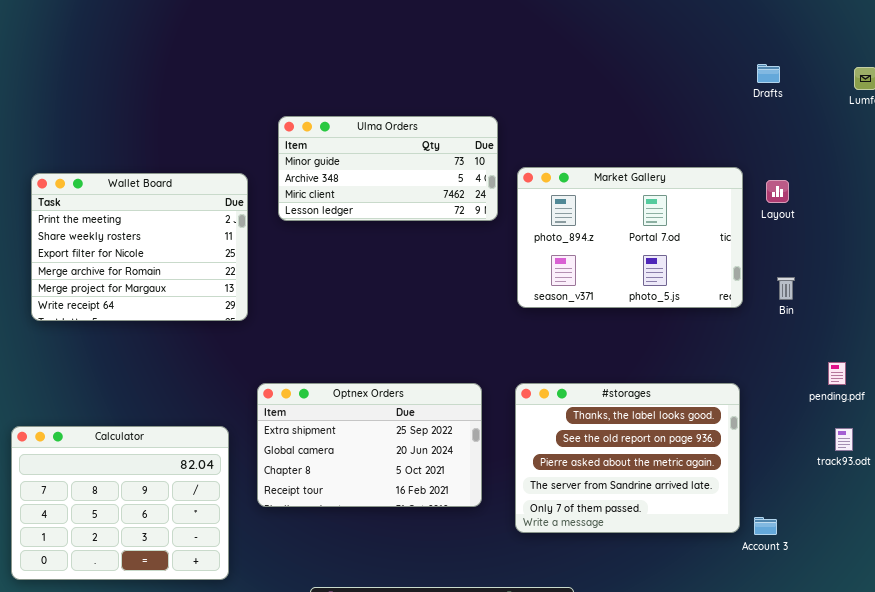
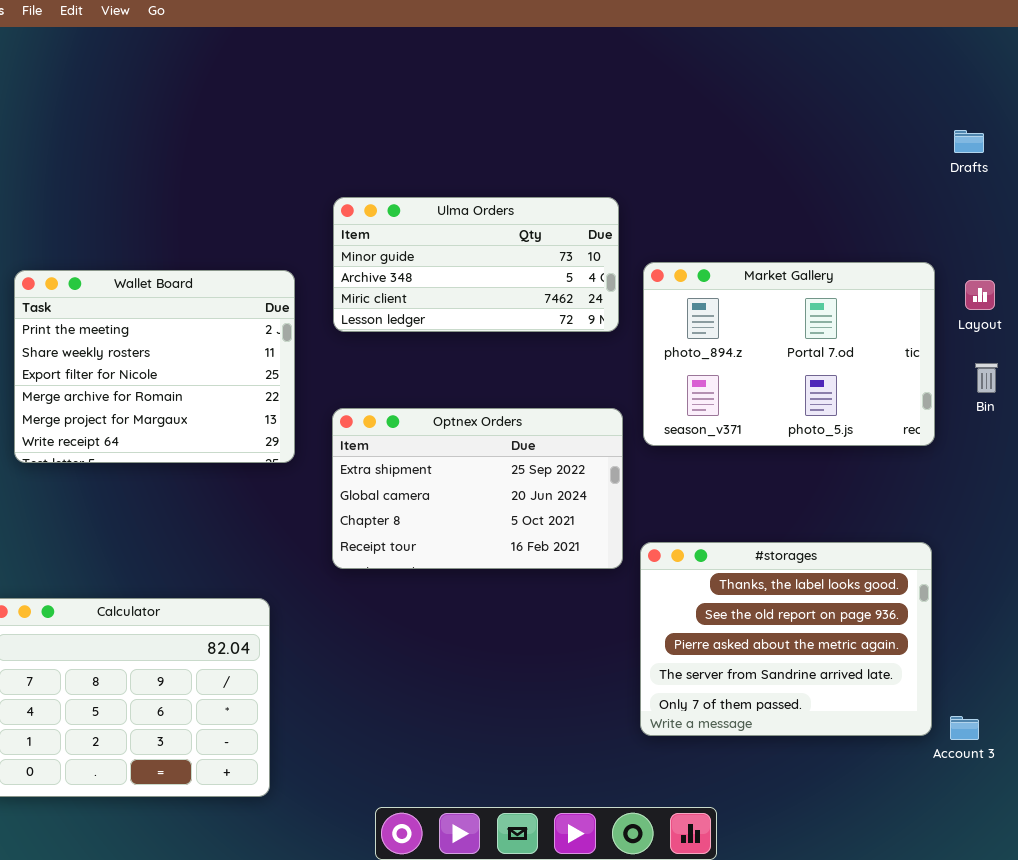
Bin: [777,277,795,300] -> [975,363,998,393], moved
Optnex Orders: [257,383,482,507] -> [332,408,623,569], moved

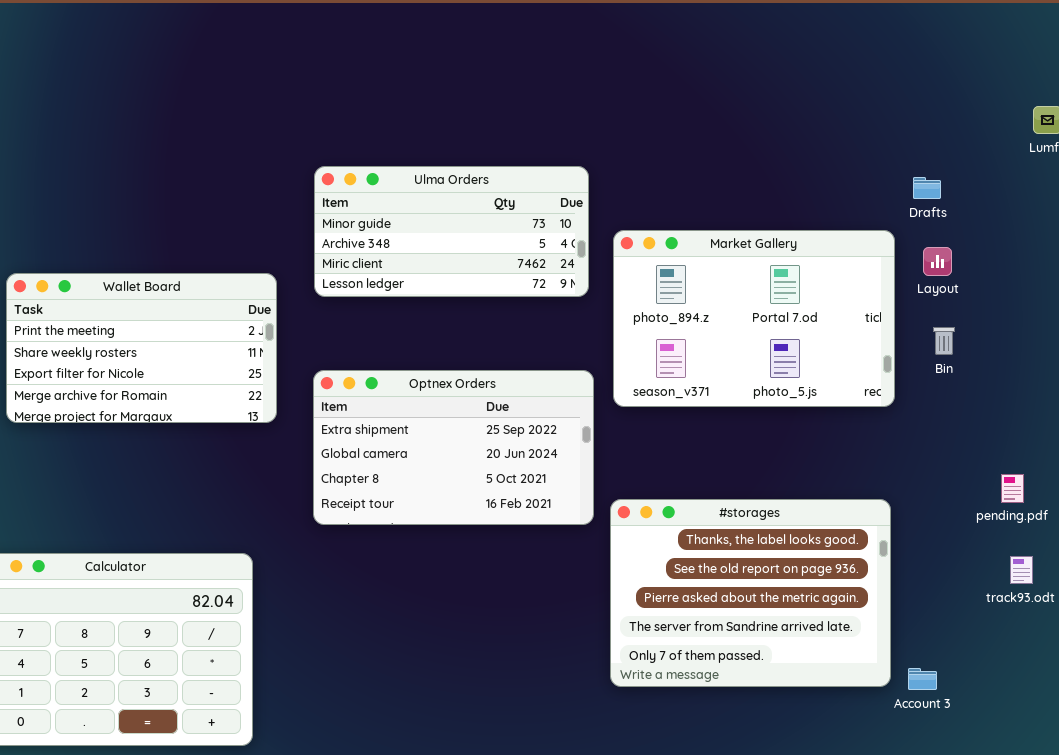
Drafts: [954,130,984,153] -> [913,177,941,199], moved
Wallet Board: [14,270,295,463] -> [6,273,277,423], resized

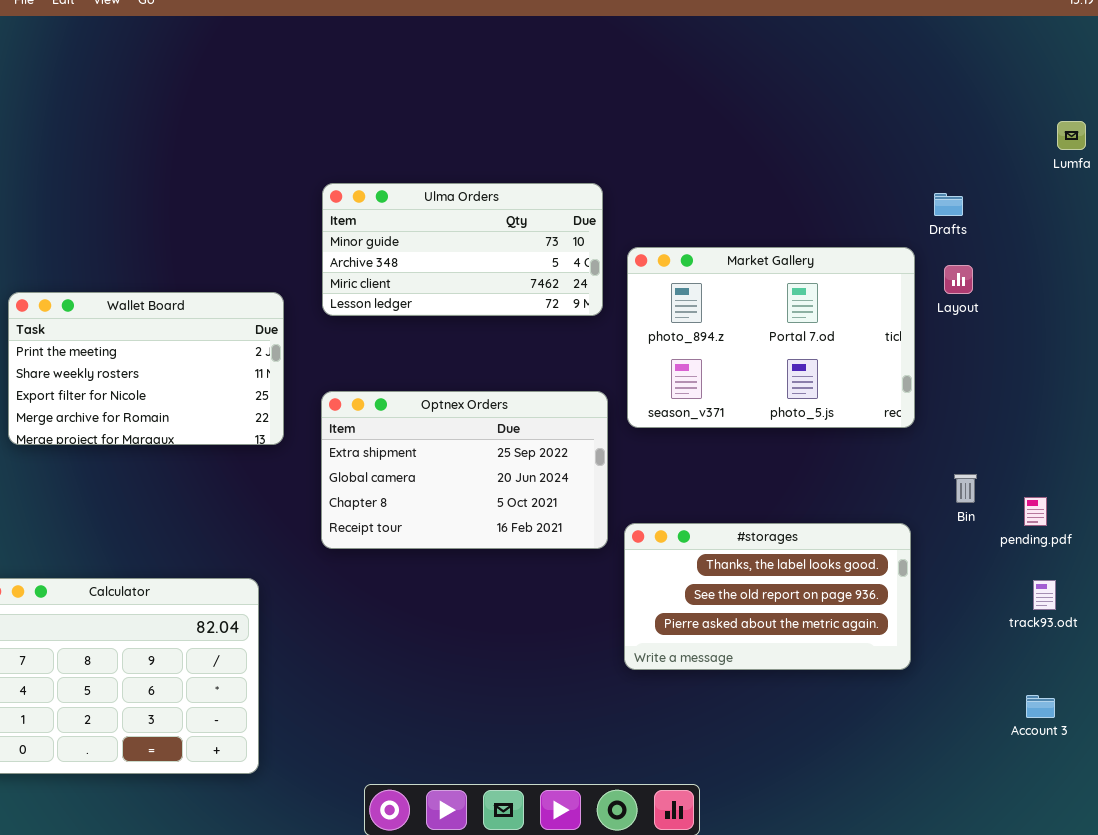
Bin: [933,327,955,355] -> [954,474,977,503], moved
#storages: [610,499,891,687] -> [624,523,911,670], resized
Account 3: [908,668,937,690] -> [1026,695,1055,718], moved

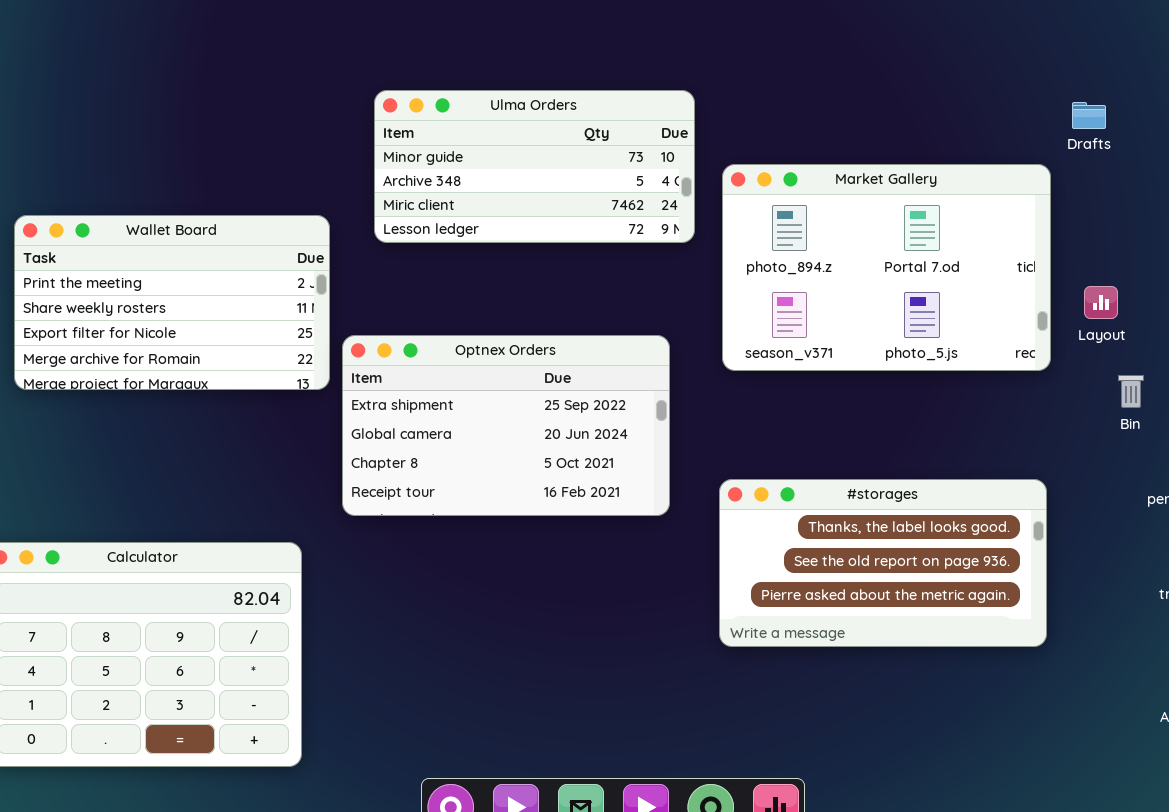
Layout: [944,265,973,294] -> [1084,286,1118,319], moved
Optnex Orders: [321,391,608,549] -> [342,335,670,516], moved
Bin: [954,474,977,503] -> [1118,375,1144,408], moved

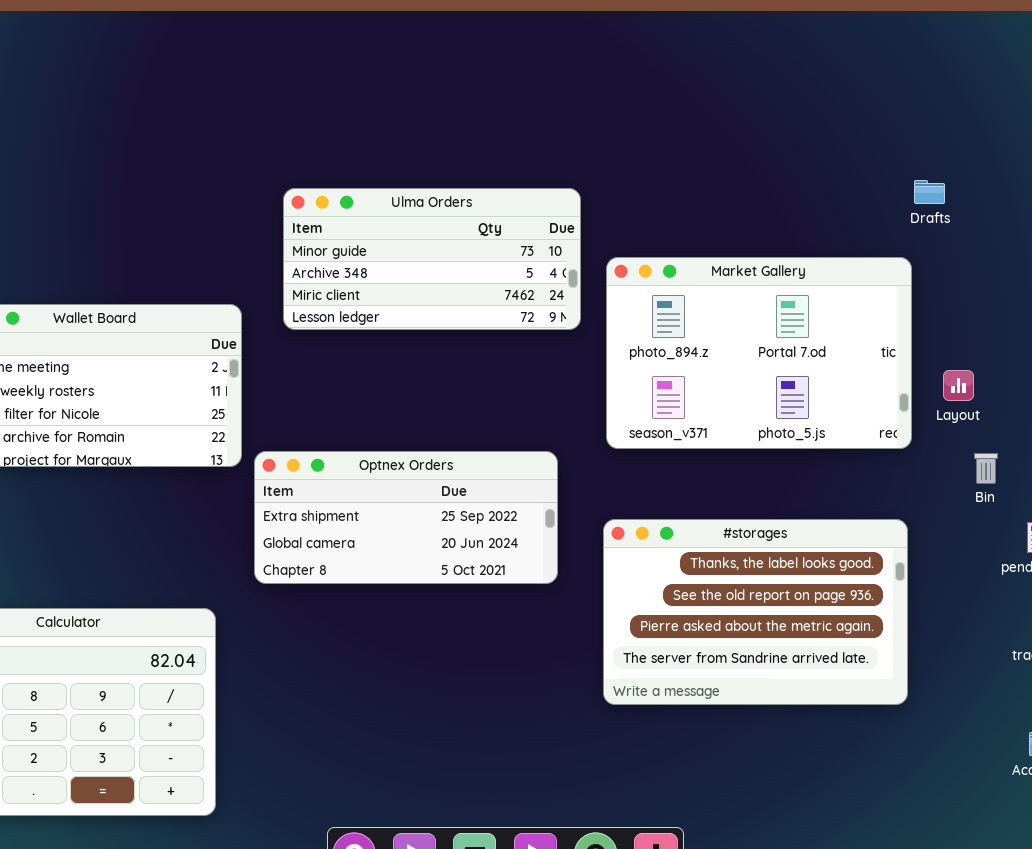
Drafts: [1072,102,1106,129] -> [914,180,945,204], moved
Optnex Orders: [342,335,670,516] -> [254,451,558,584], resized
#storages: [719,479,1047,647] -> [603,519,908,705], resized

